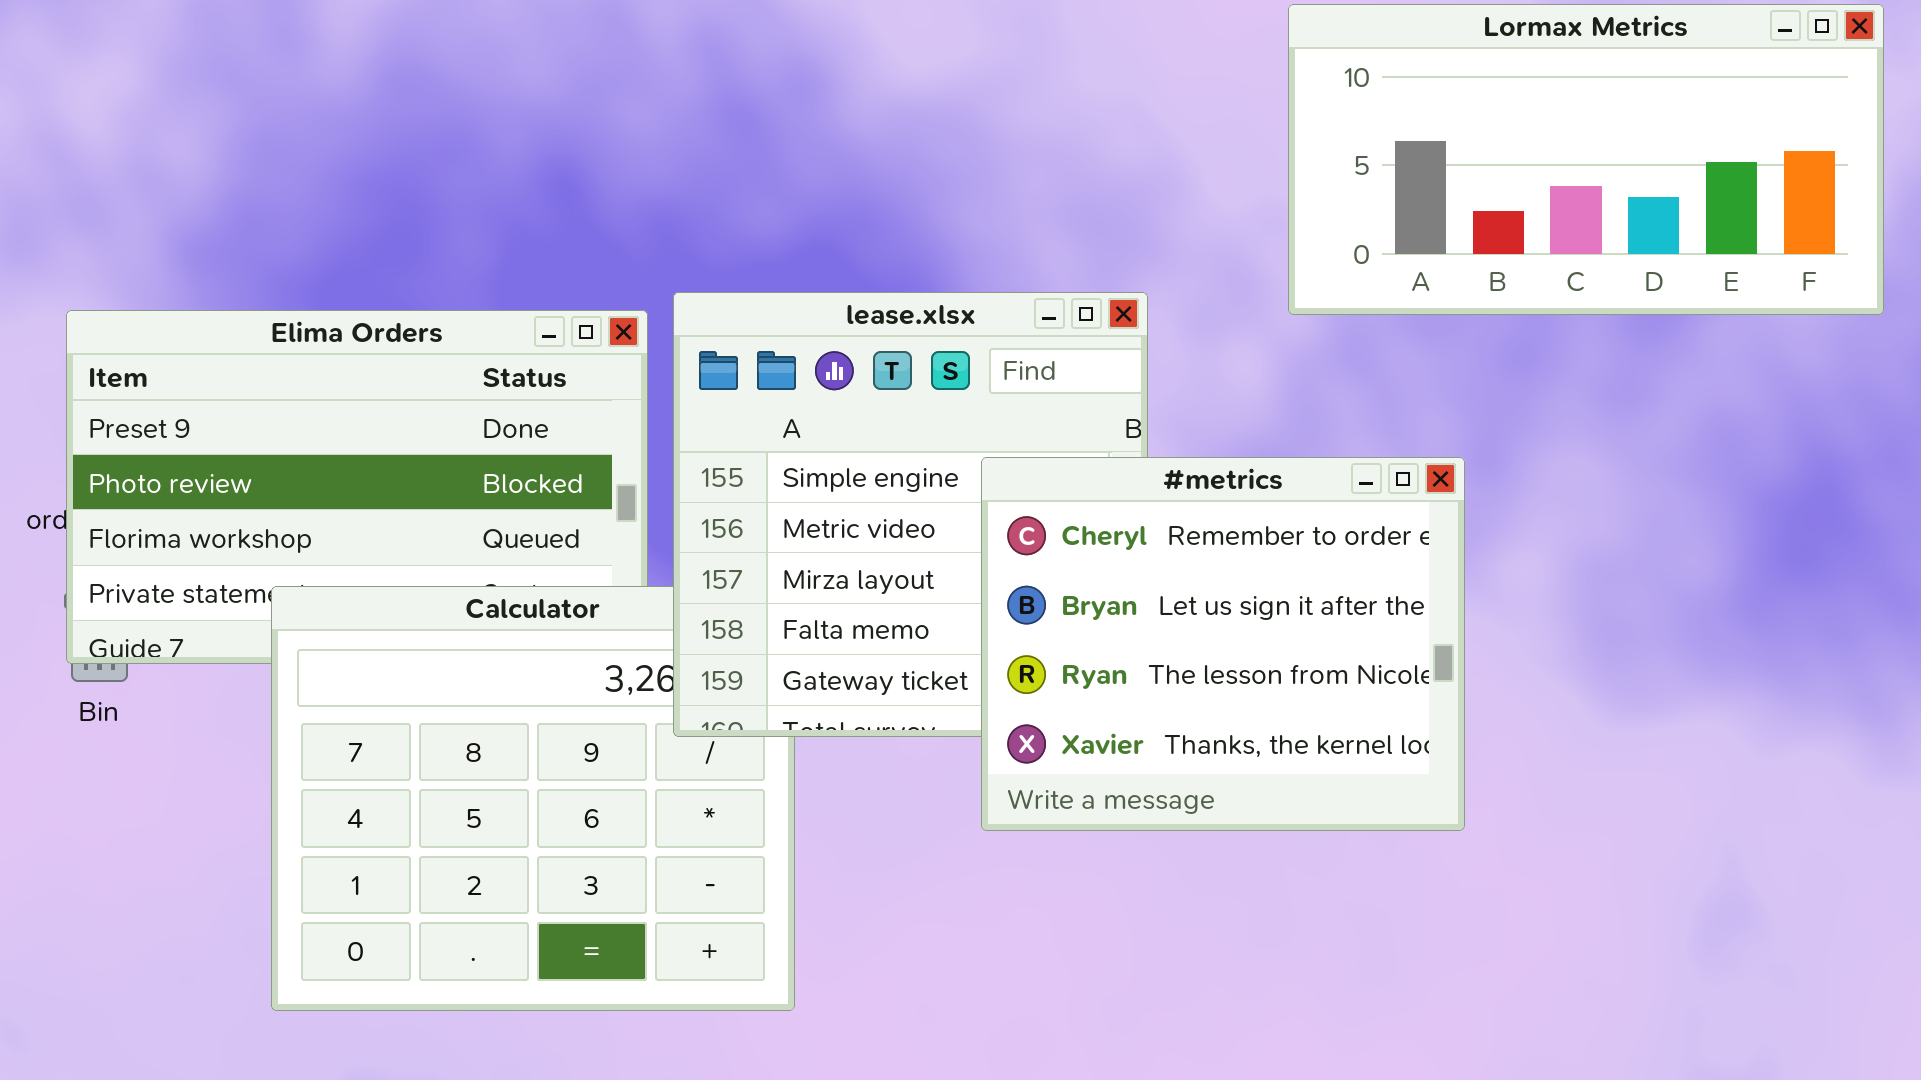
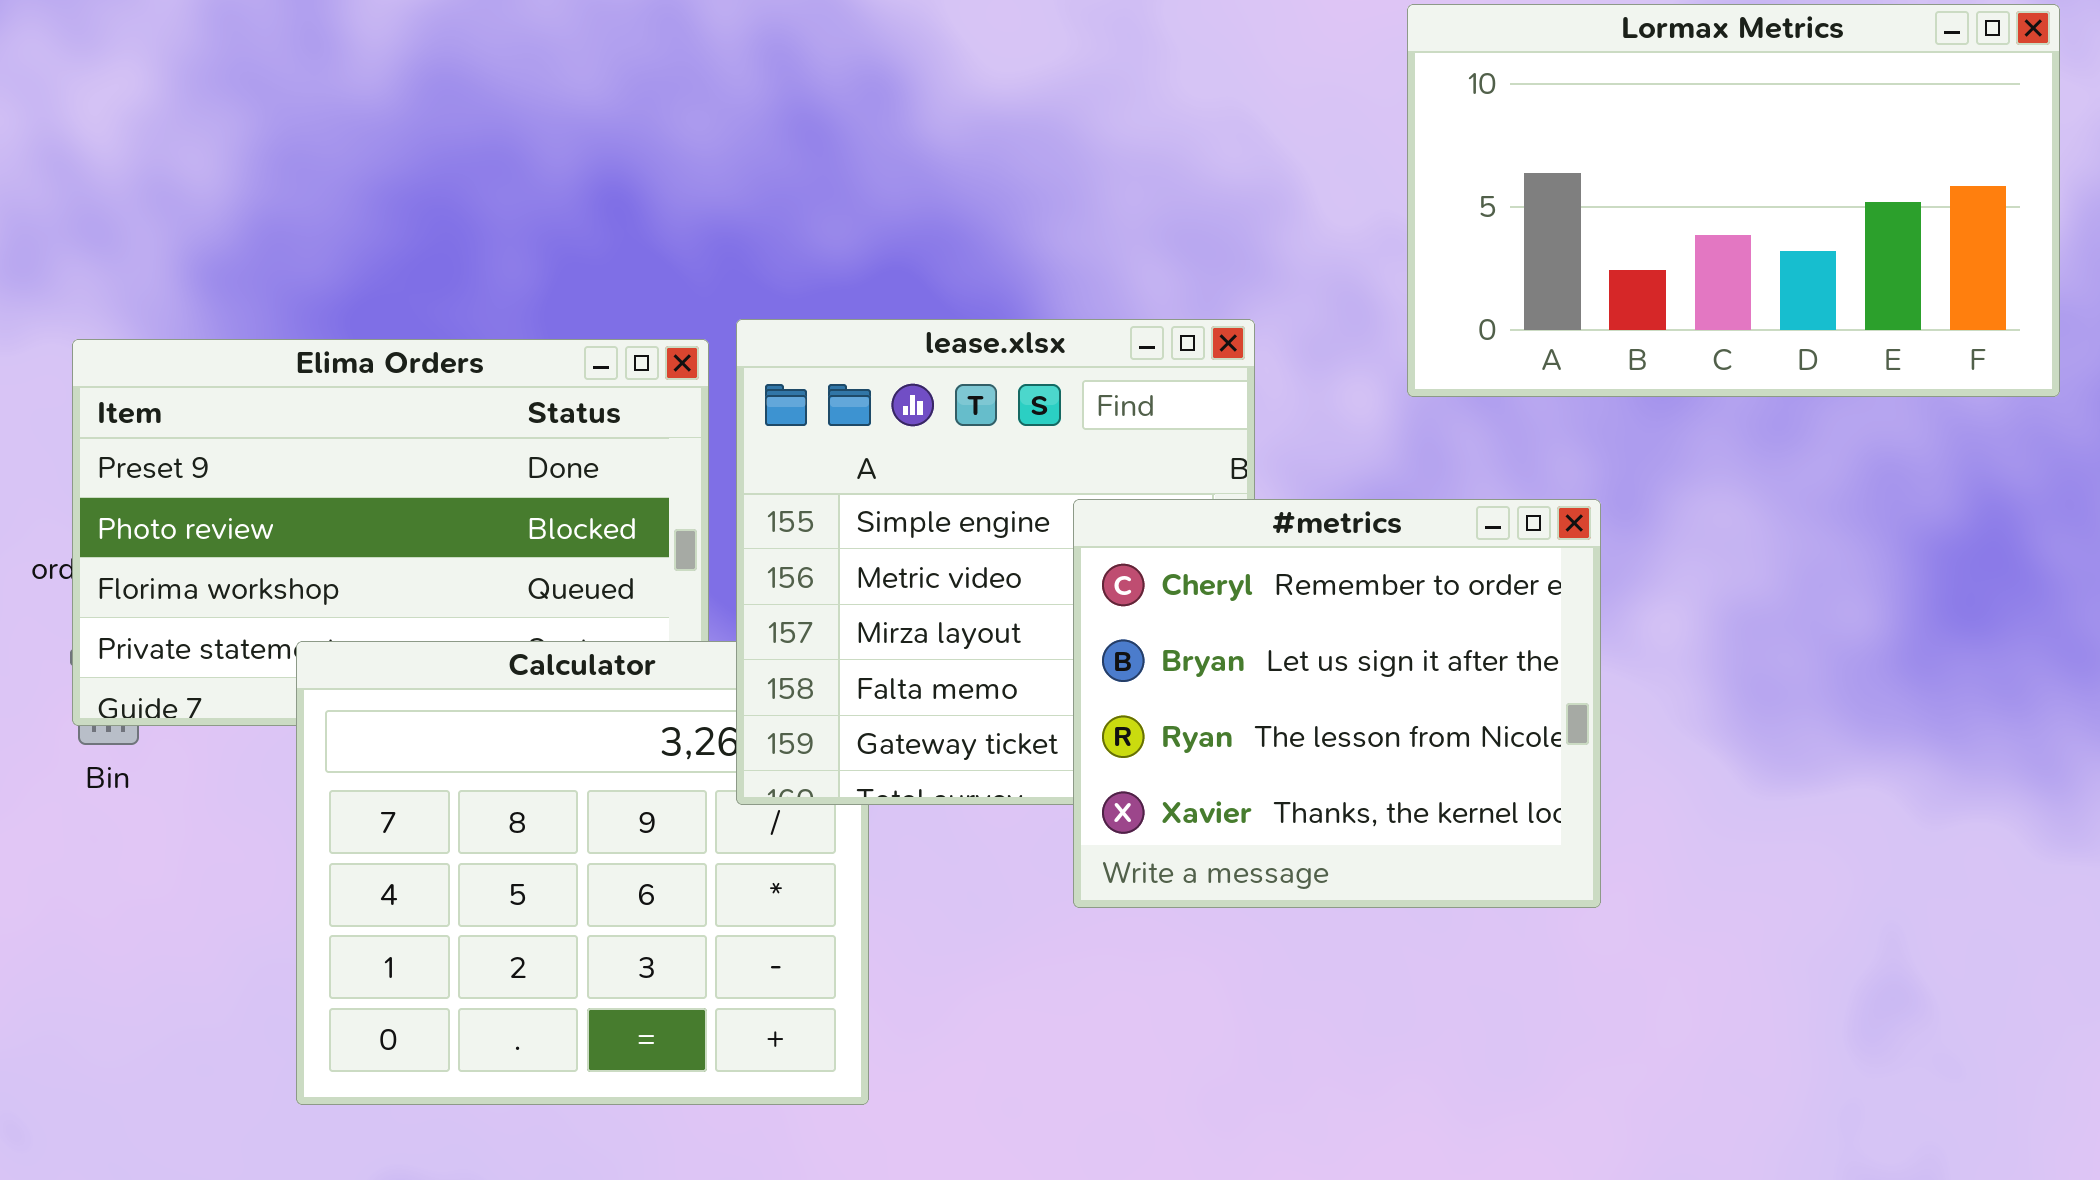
Lormax Metrics: [1288,4,1884,315] -> [1407,4,2060,397], resized

